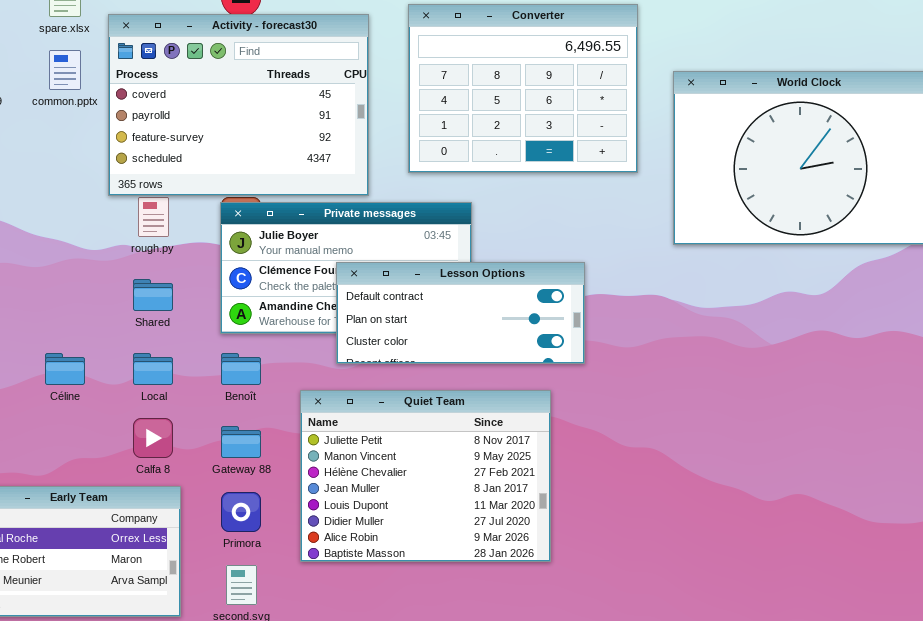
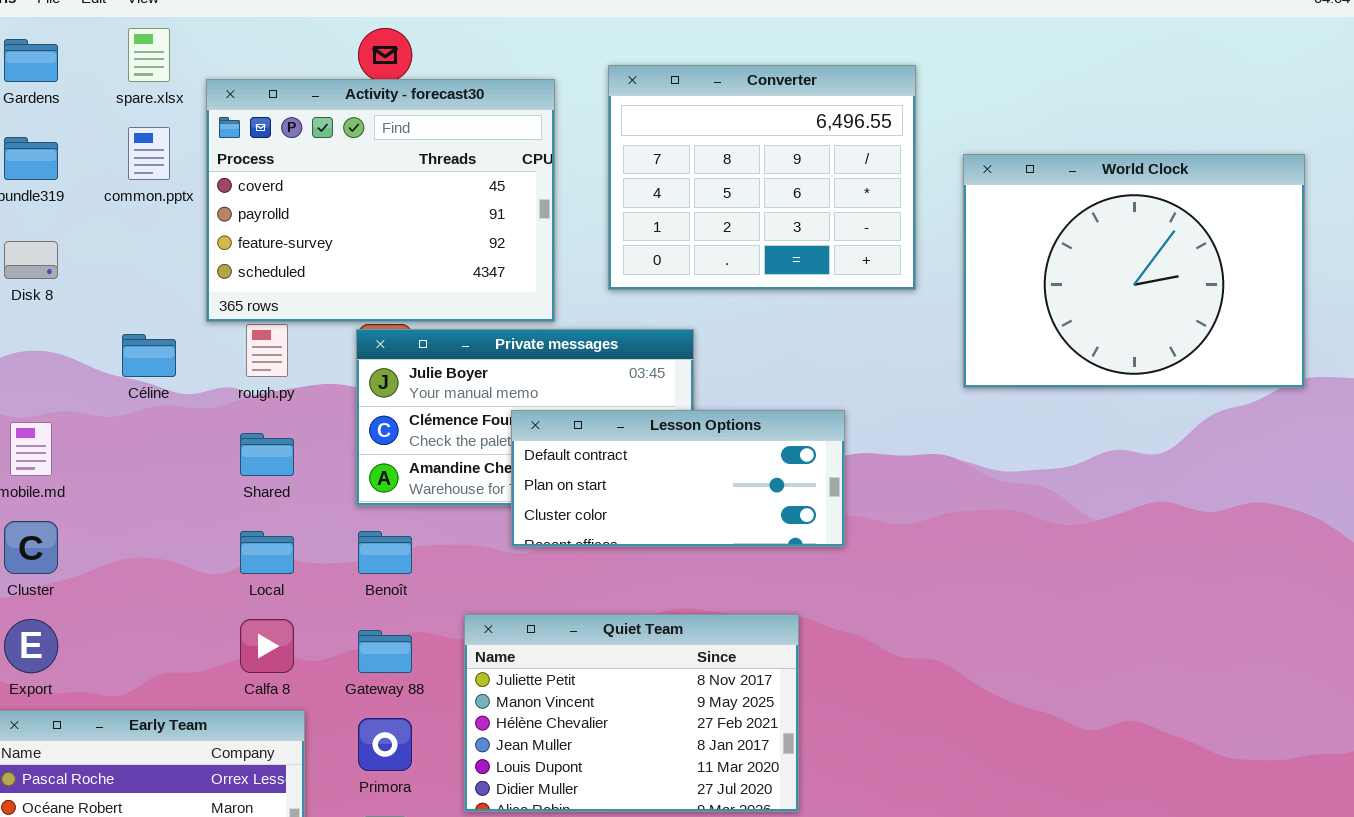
Céline: [45,353,85,385] -> [122,334,176,377], moved
Quiet Team: [300,390,551,562] -> [464,614,799,812], resized

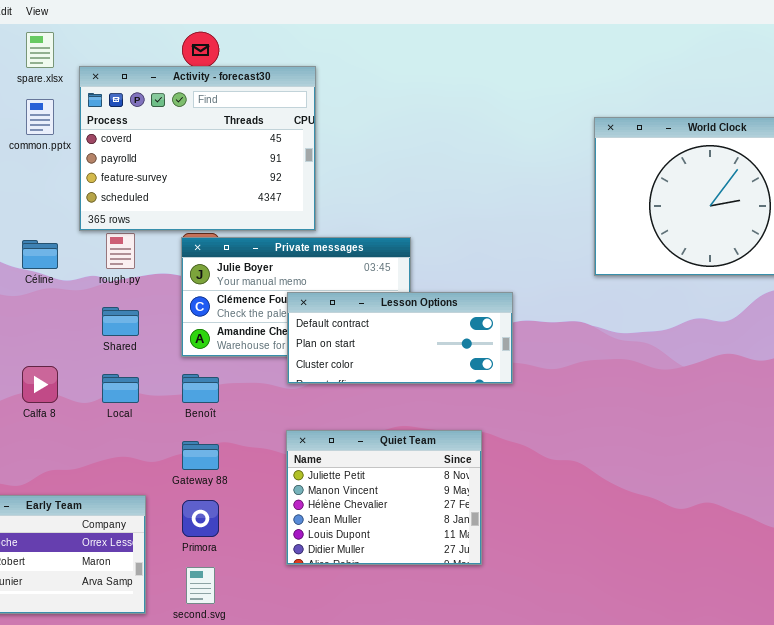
Converter: [608,65,916,290] -> none, closed
Quiet Team: [464,614,799,812] -> [286,430,482,565], resized
Calfa 8: [240,619,294,673] -> [22,366,58,403], moved

